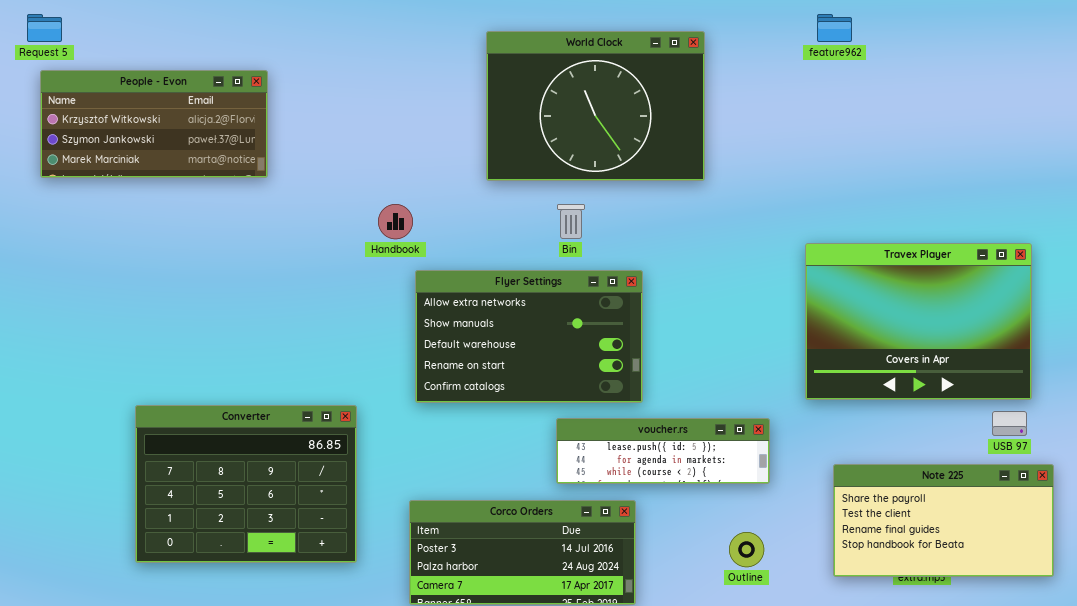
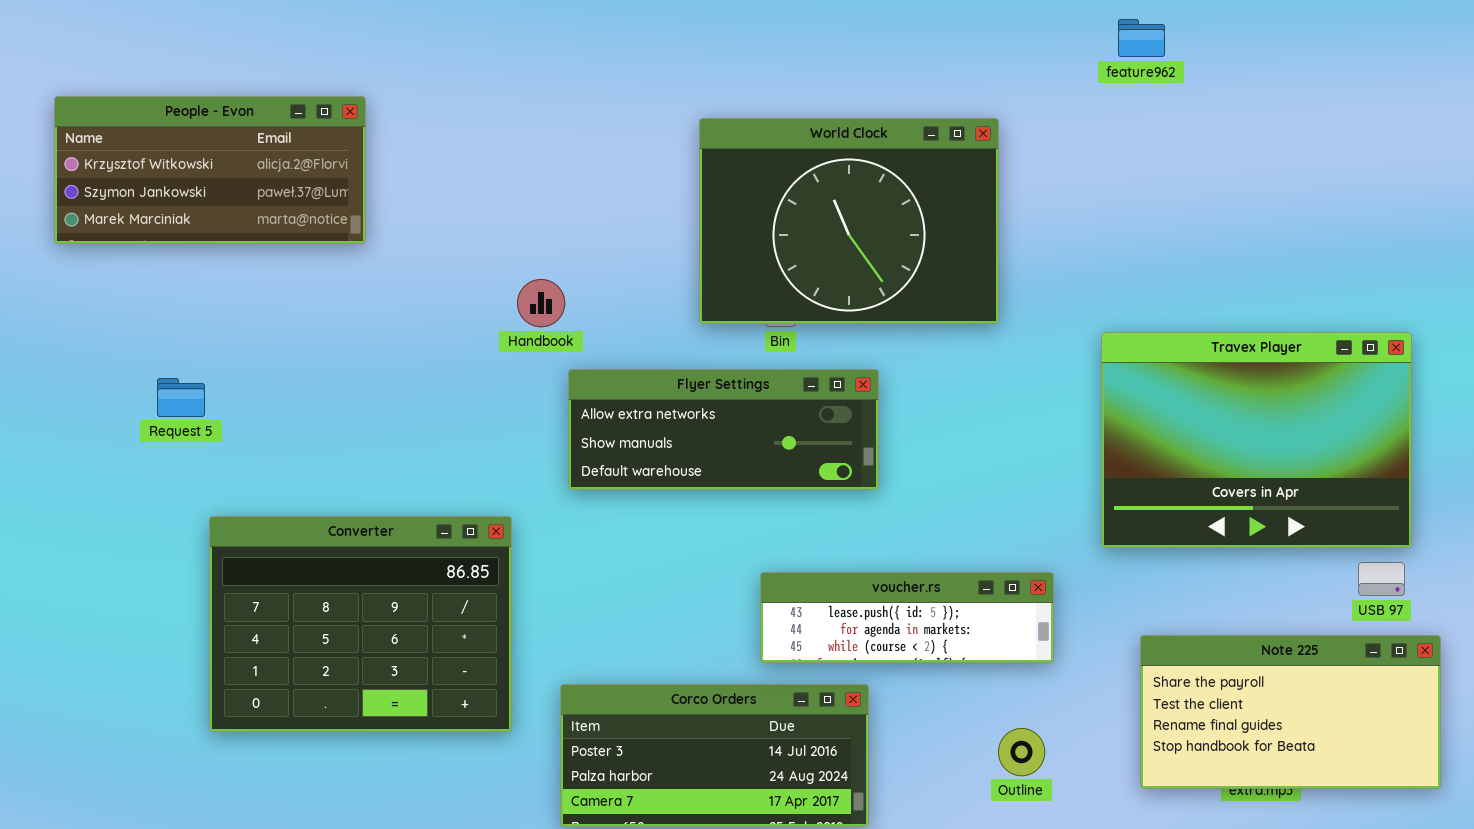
Request 5: [27,14,62,42] -> [157,378,205,417], moved
World Clock: [486,31,705,181] -> [699,118,999,324], moved
Flyer Settings: [415,270,643,403] -> [568,369,879,490], resized
Converter: [135,405,357,563] -> [209,516,512,732], moved

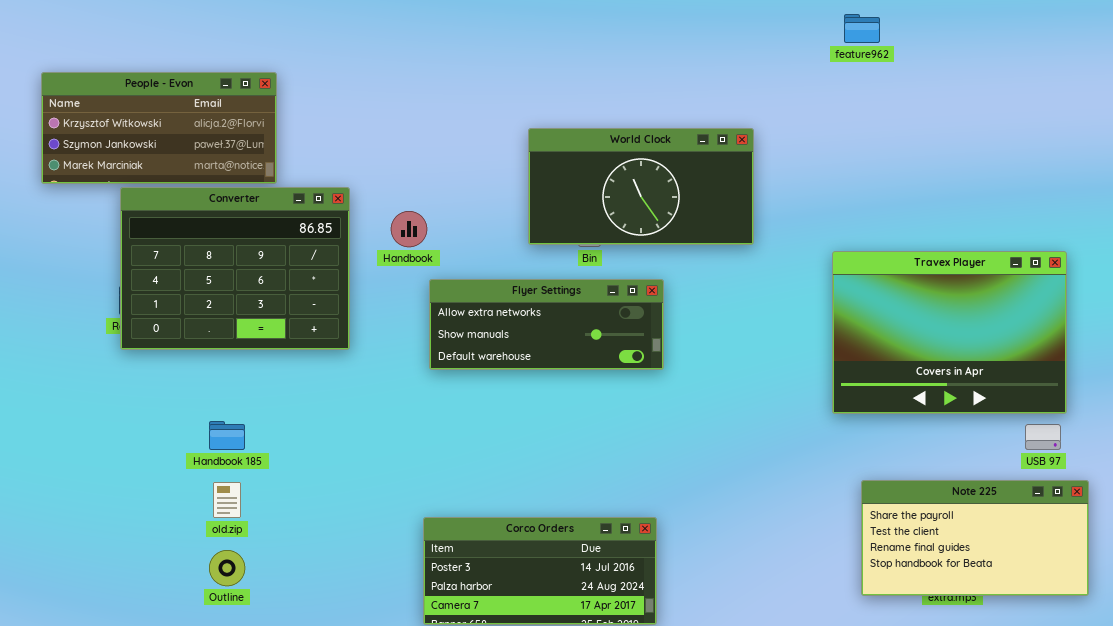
World Clock: [699,118,999,324] -> [528,128,754,245], resized
Converter: [209,516,512,732] -> [120,187,350,350], moved
voucher.rs: [760,572,1054,663] -> none, closed
Outline: [998,728,1045,776] -> [209,550,245,586], moved

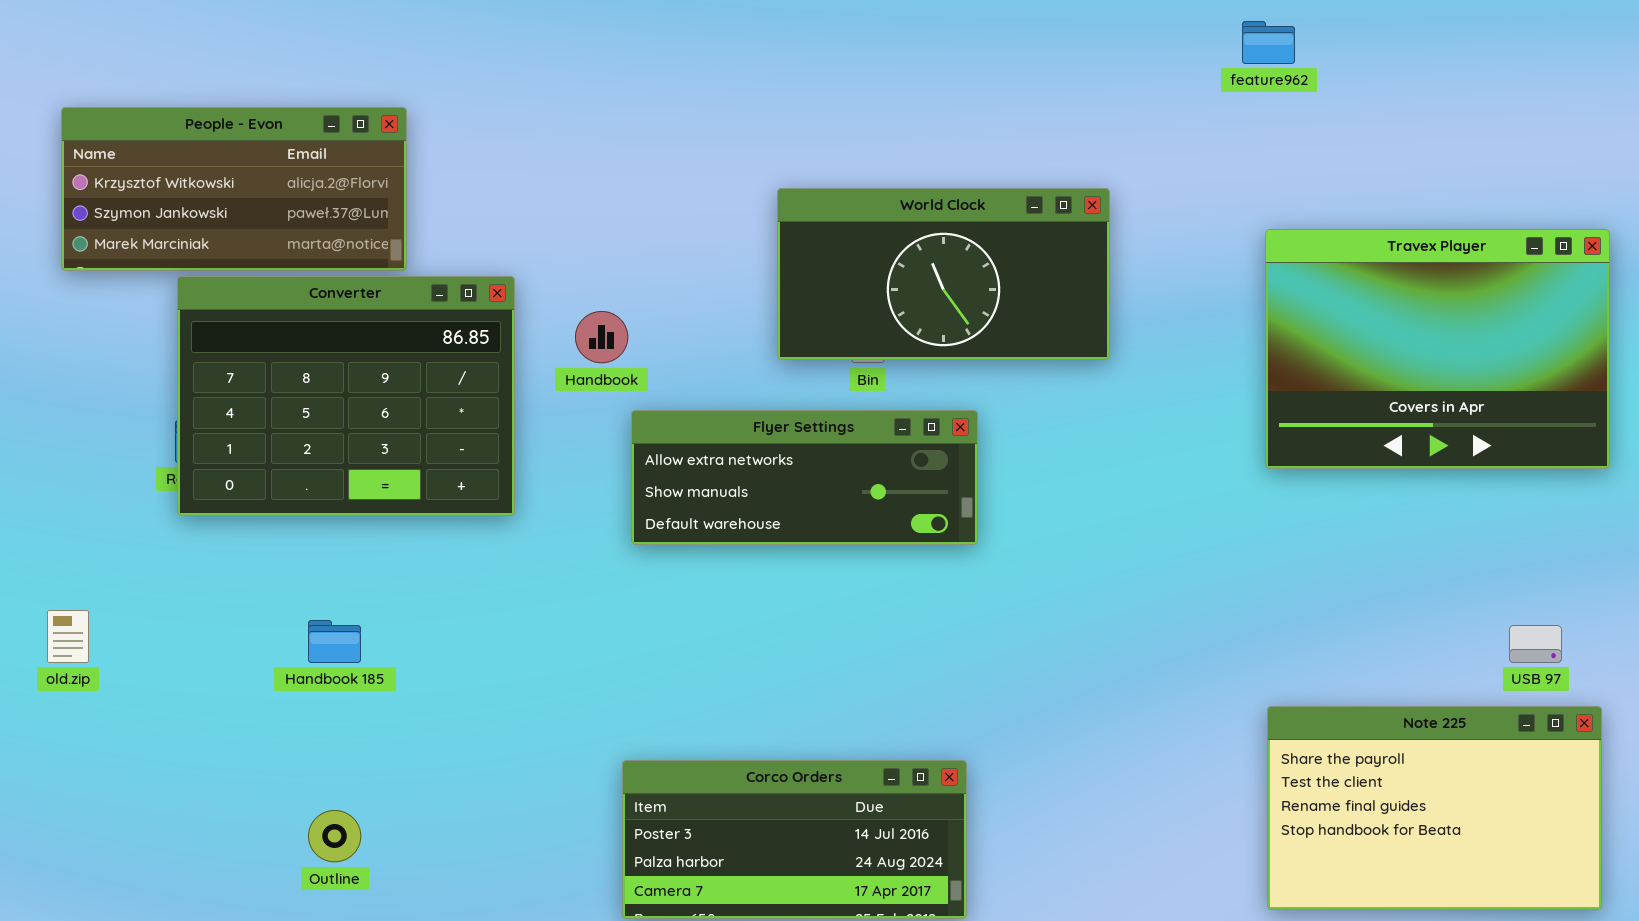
Travex Player: [832,251,1067,414] -> [1265,229,1610,469], moved
Note 225: [861,480,1089,596] -> [1267,706,1602,910], resized
old.zip: [213,482,241,518] -> [47,610,89,663], moved

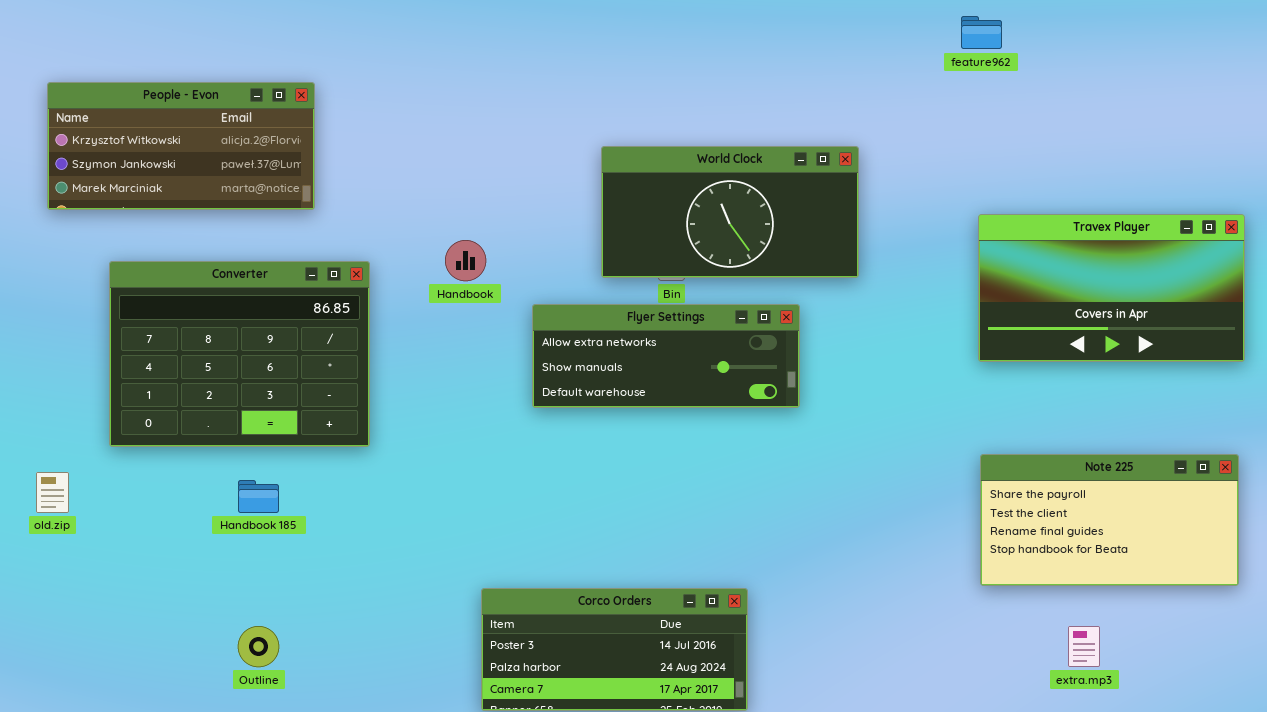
Travex Player: [1265,229,1610,469] -> [978,214,1245,362], resized
Converter: [177,276,515,516] -> [109,261,370,447], moved
Flyer Settings: [631,410,978,545] -> [532,304,800,408], moved
Note 225: [1267,706,1602,910] -> [980,454,1239,586], moved, resized

